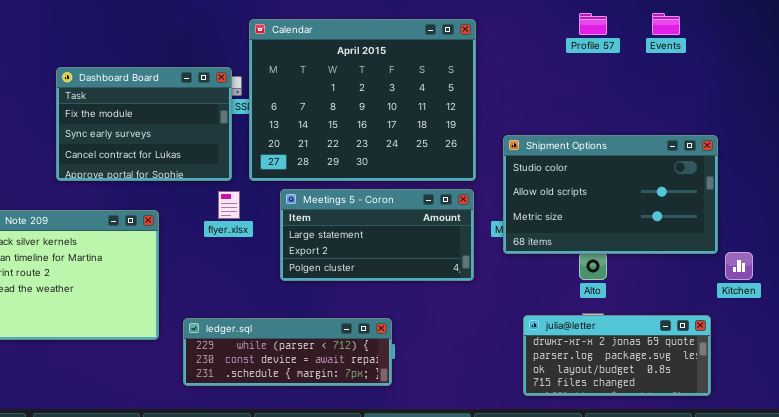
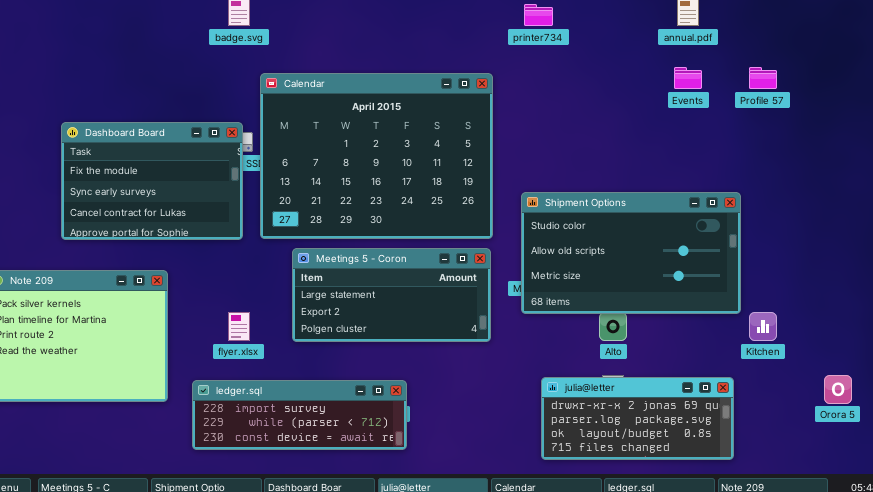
Profile 57: [579,13,607,35] -> [749,67,777,89], moved
flyer.xlsx: [218,191,240,219] -> [228,312,250,341], moved
ledger.sql: [183,318,392,386] -> [192,380,407,450], scrolled up 1 row

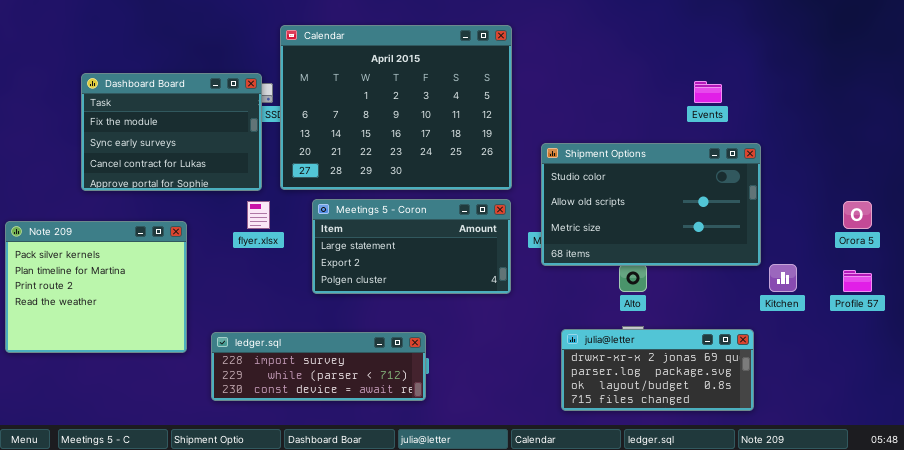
Events: [674,67,702,89] -> [694,81,722,103], moved
Profile 57: [749,67,777,89] -> [843,270,872,292], moved
flyer.xlsx: [228,312,250,341] -> [247,201,270,229], moved
Orora 5: [824,375,852,404] -> [843,201,872,229], moved

